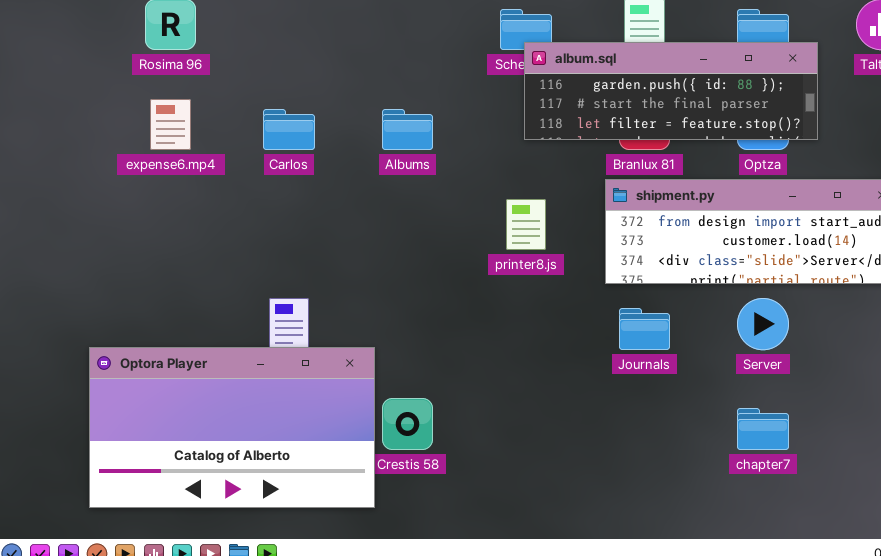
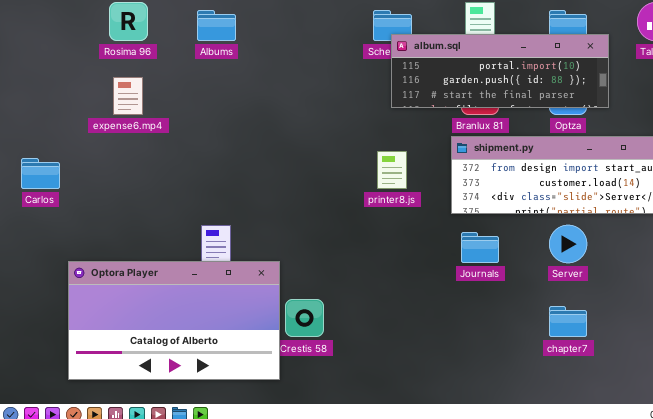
album.sql: [524,42,818,140] -> [391,34,609,108], scrolled up 1 row
Carlos: [263,109,315,150] -> [21,158,60,189], moved
Albums: [382,109,433,150] -> [197,10,236,41], moved

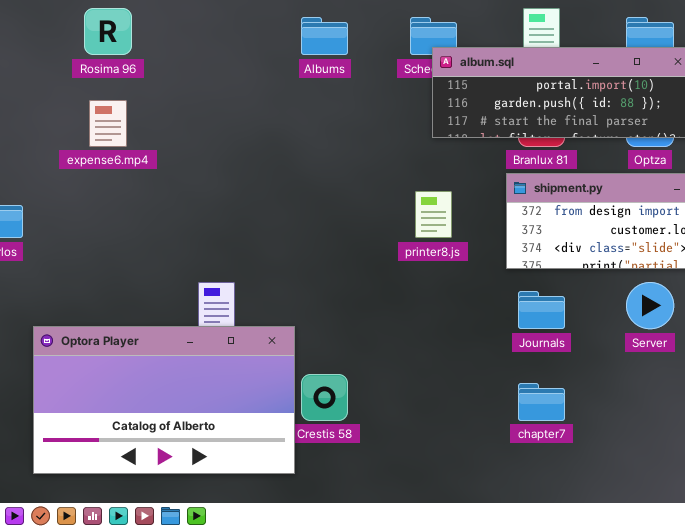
Albums: [197,10,236,41] -> [301,17,348,55], moved
chapter7: [549,306,587,337] -> [518,383,565,421], moved

